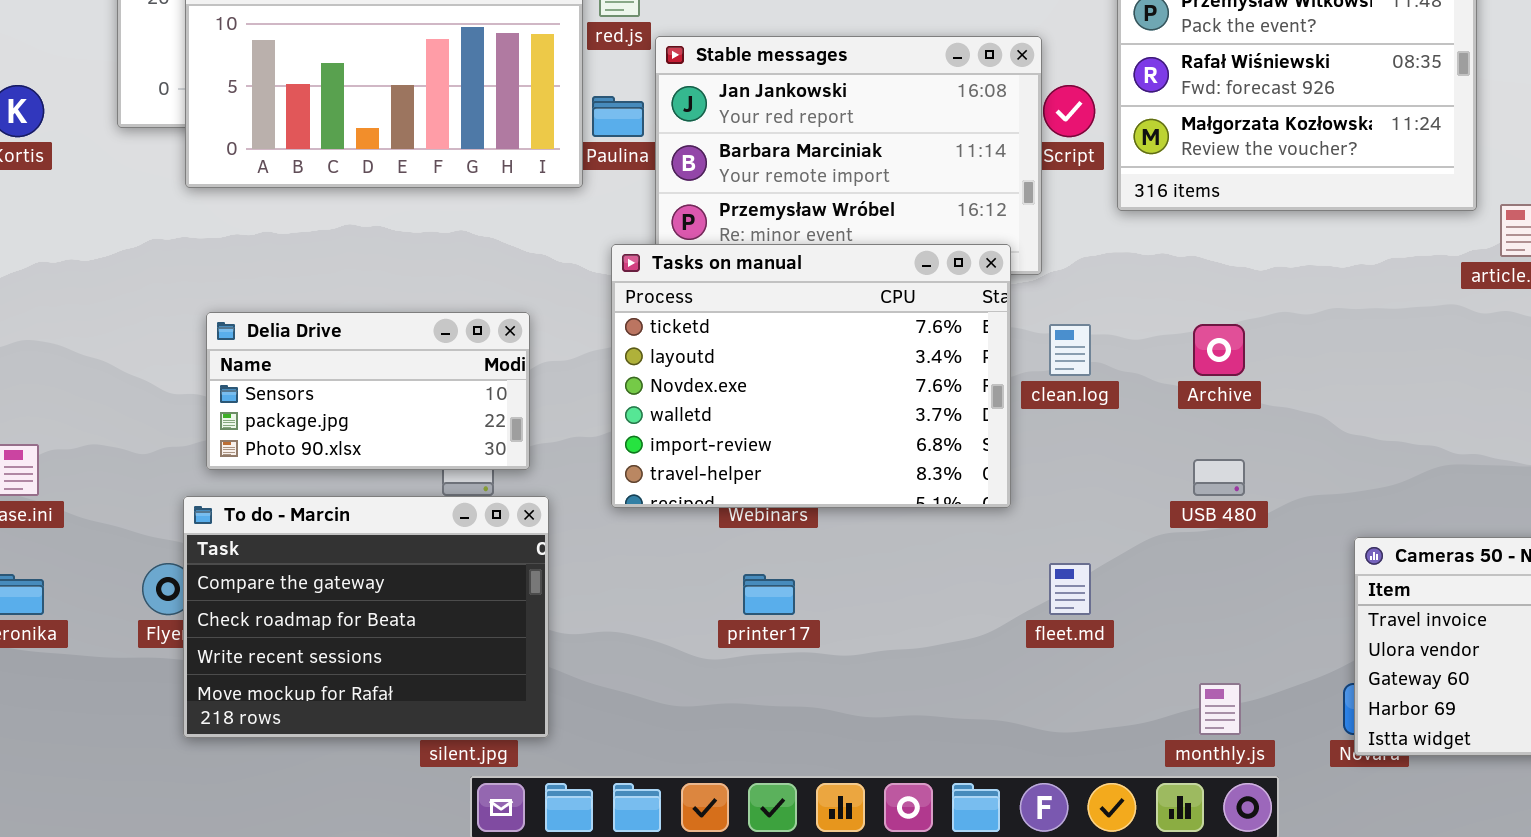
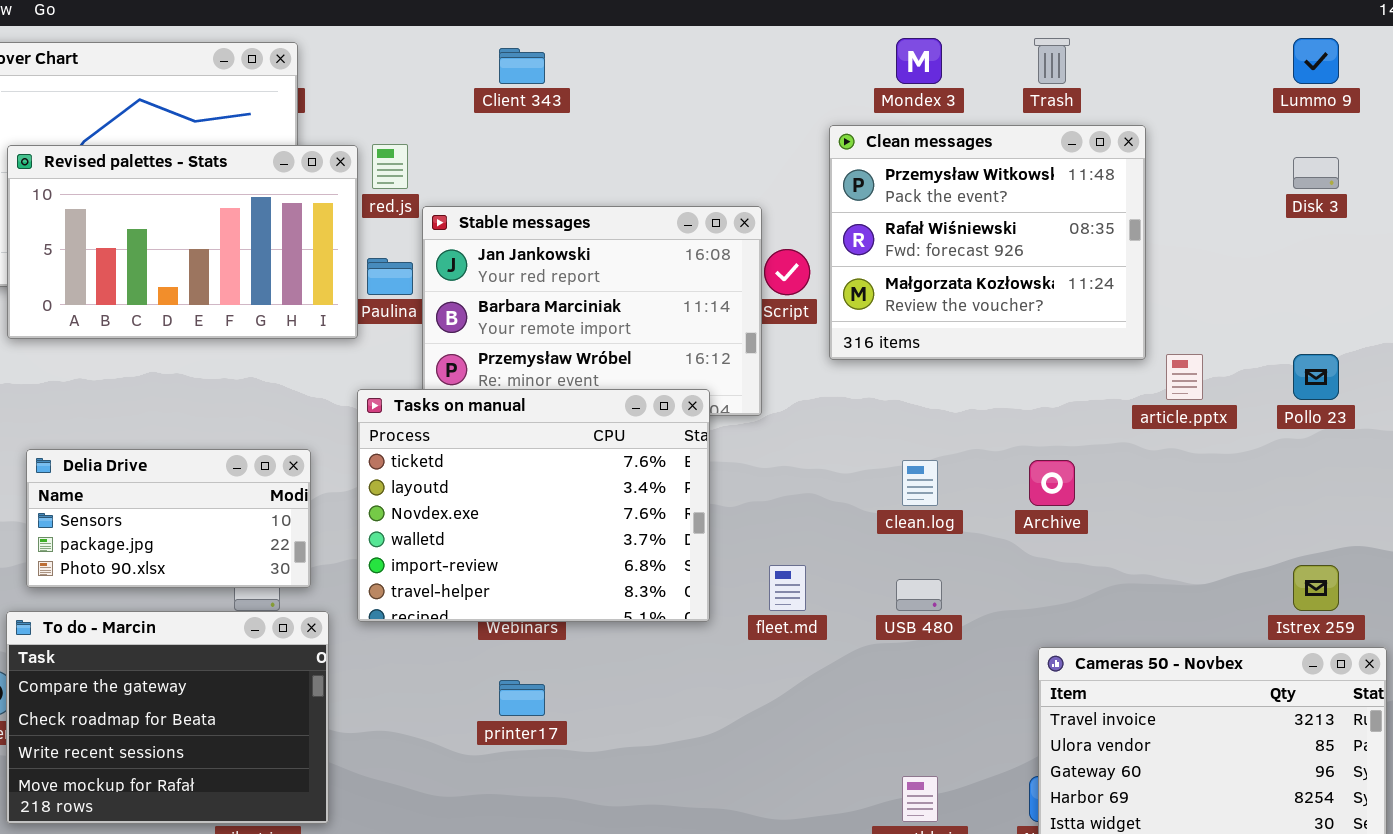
Tasks on manual: [611,244,1011,508] -> [357,389,710,622], moved
clean.log: [1049,324,1091,376] -> [902,460,938,506], moved
Archive: [1193,324,1245,376] -> [1029,460,1075,506], moved
fleet.md: [1049,563,1091,615] -> [769,565,806,611], moved

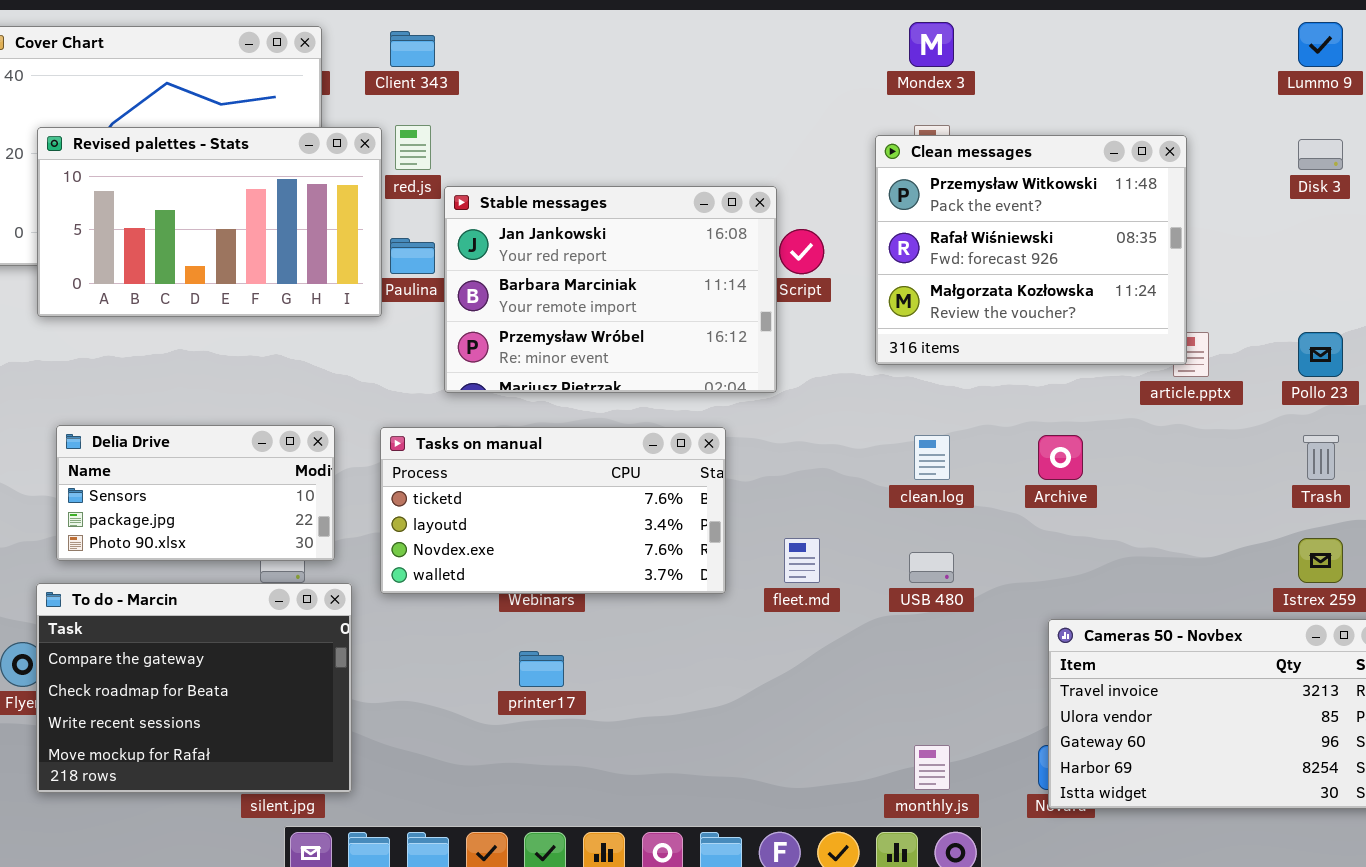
Trash: [1034,38,1070,84] -> [1303,435,1339,480], moved
Client 343: [499,48,545,84] -> [390,31,435,67], moved
Clean messages: [829,125,1146,360] -> [875,135,1187,365], moved
Tasks on manual: [357,389,710,622] -> [380,427,726,594], resized

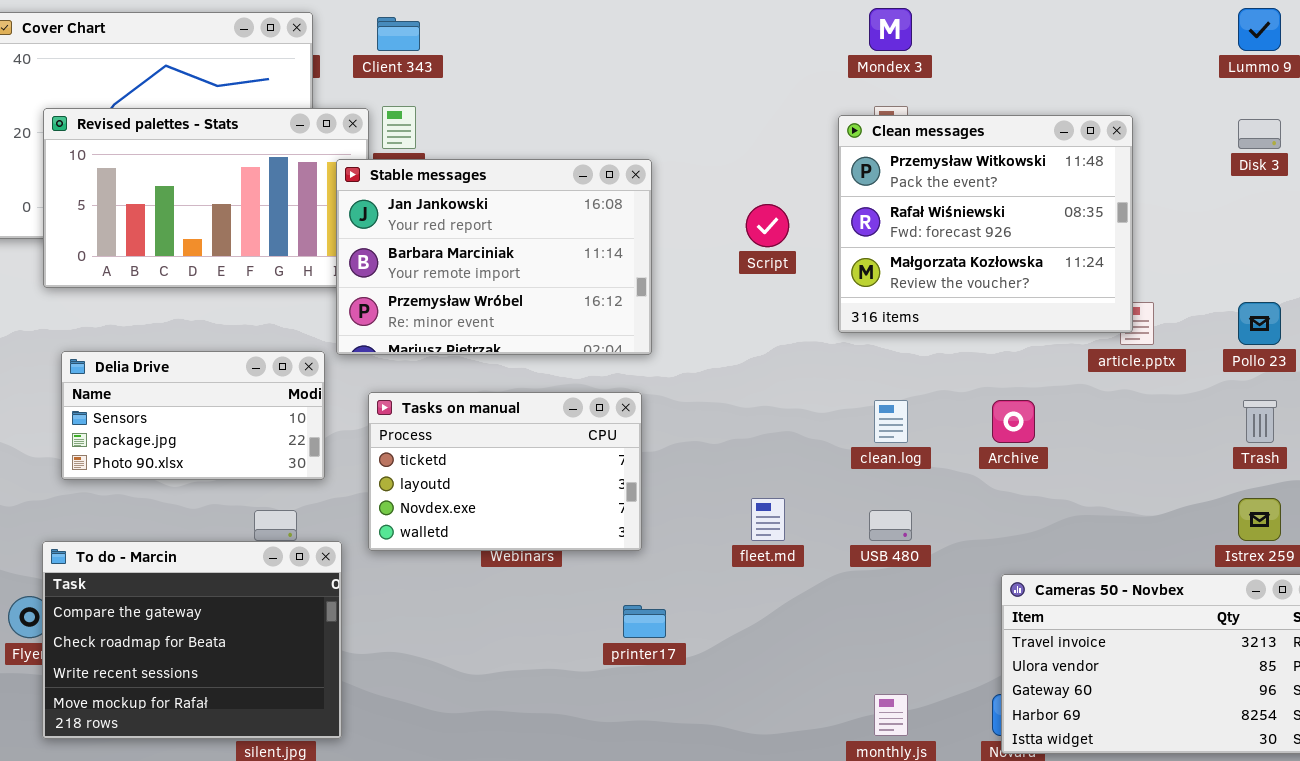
Stable messages: [444,186,777,393] -> [336,159,652,355], moved
Delia Drive: [56,425,335,561] -> [61,351,325,480], moved
Tasks on manual: [380,427,726,594] -> [368,392,642,551], resized
printer17: [519,651,564,687] -> [623,605,666,638], moved

